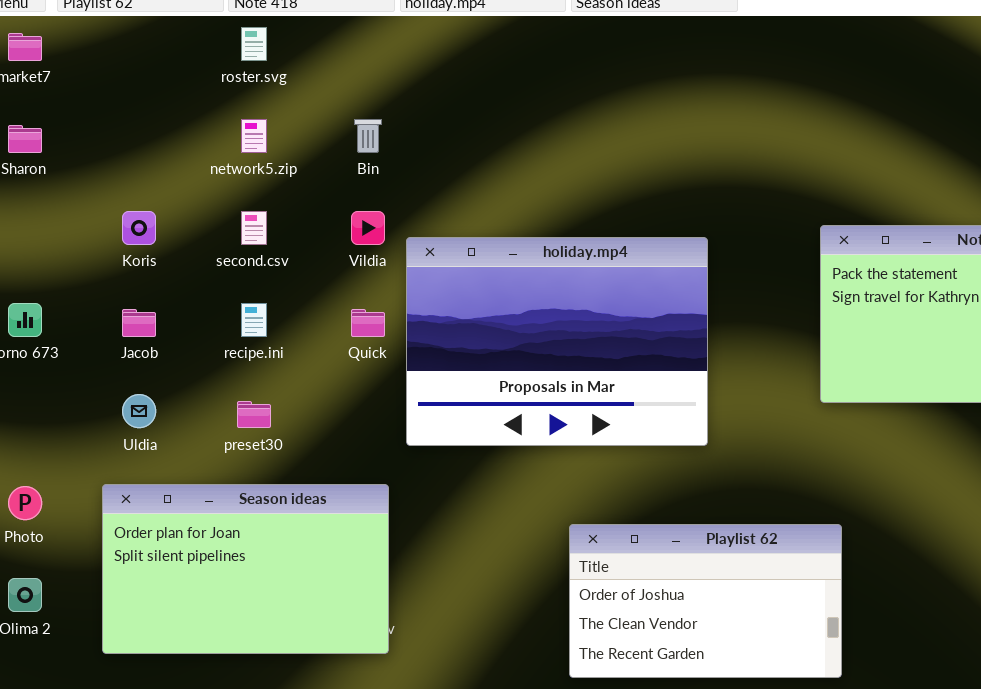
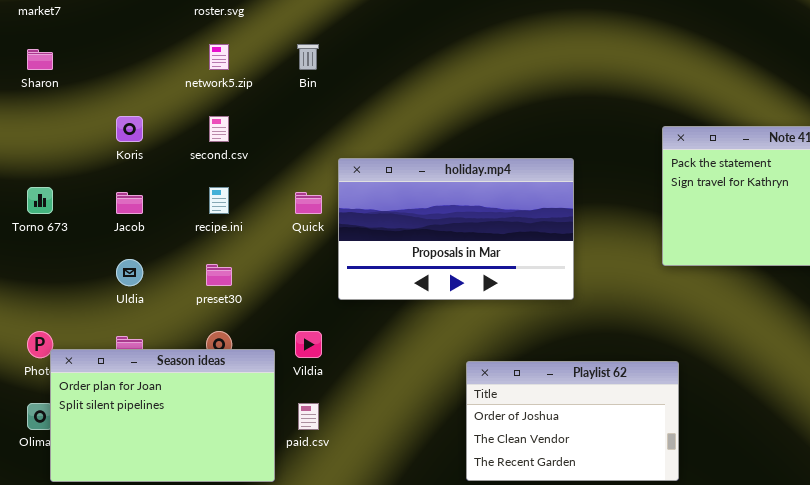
Vildia: [351,211,385,245] -> [295,331,322,358], moved
holiday.mp4: [406,237,708,446] -> [338,158,574,300], resized
Season ideas: [102,484,389,654] -> [50,349,275,482], moved

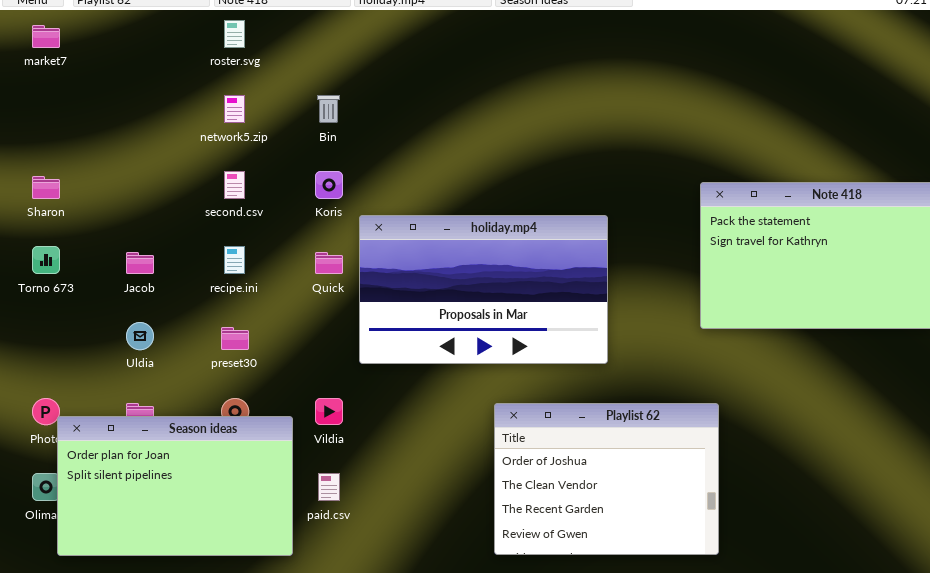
Sharon: [27,49,53,70] -> [32,176,60,199], moved
Koris: [116,116,143,142] -> [315,171,343,199], moved
Playlist 62: [466,361,679,481] -> [494,403,719,555], resized

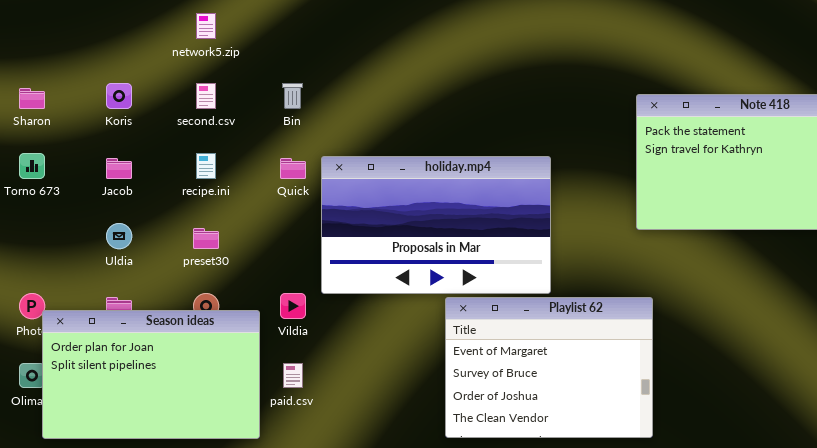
Bin: [317,95,340,123] -> [282,83,303,109], moved
Koris: [315,171,343,199] -> [106,83,132,109], moved
holiday.mp4: [359,215,608,364] -> [321,156,551,294], moved
Playlist 62: [494,403,719,555] -> [445,297,653,438], scrolled up 2 rows

